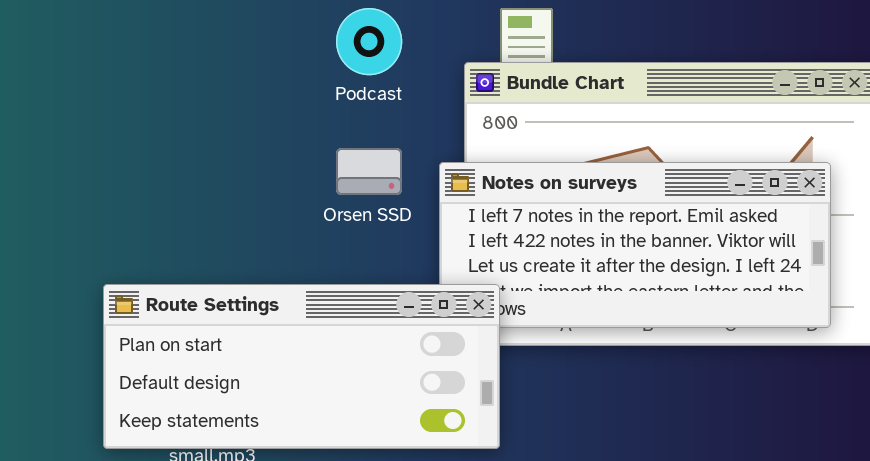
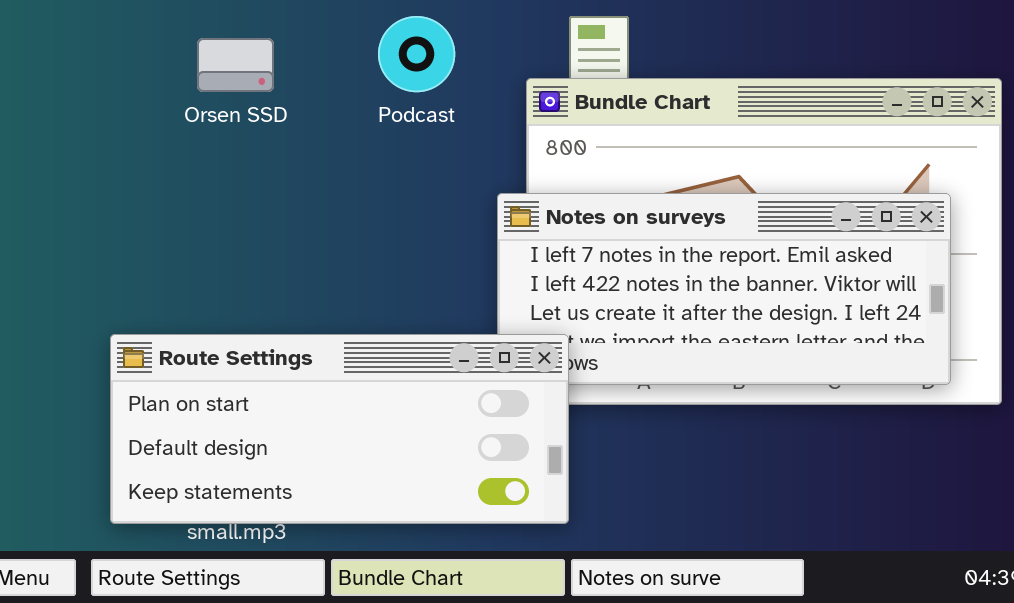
Orsen SSD: [336,148,402,195] -> [197,38,274,92], moved

